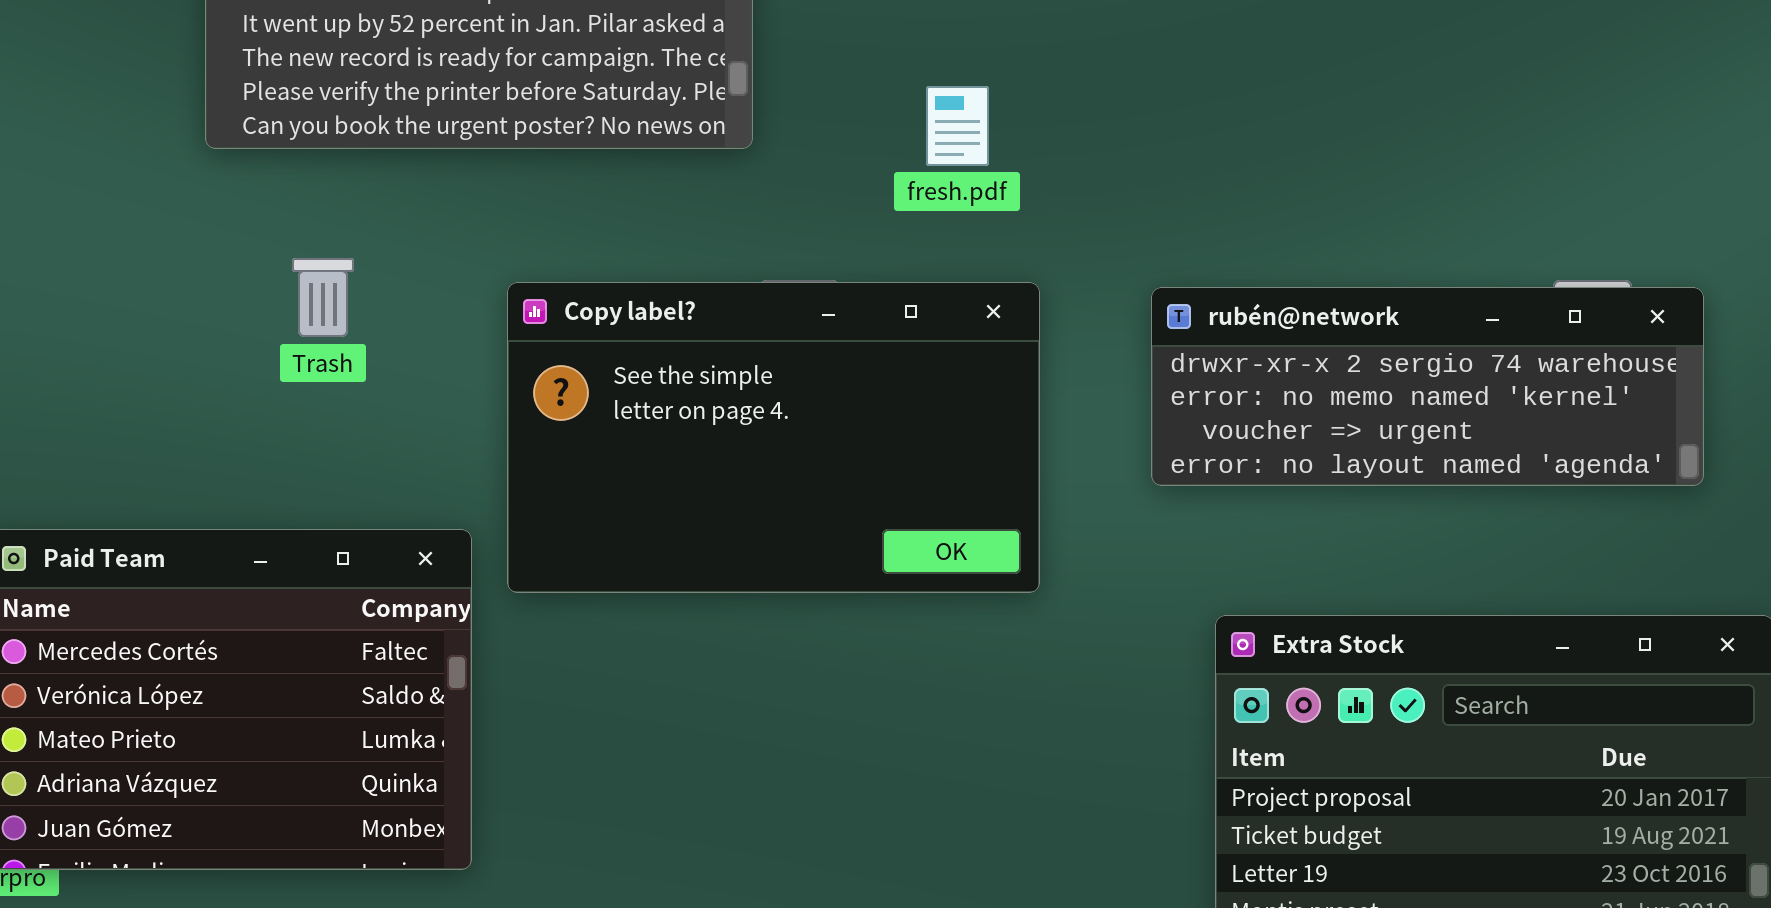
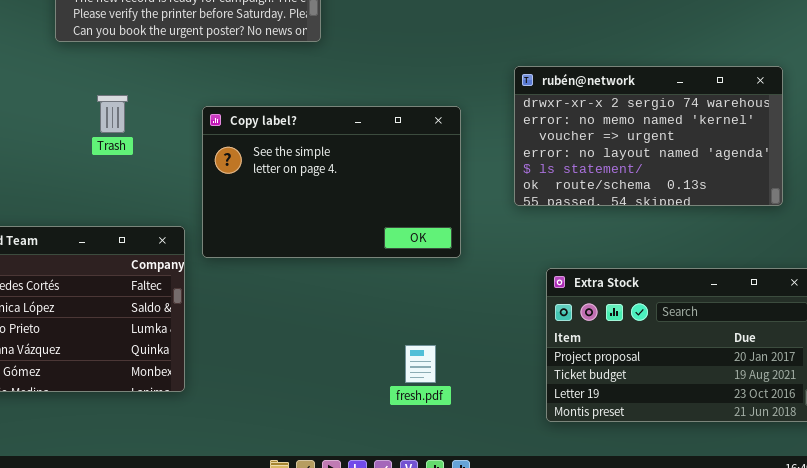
fresh.pdf: [926,86,989,166] -> [405,345,436,383], moved
rubén@network: [1151,287,1704,486] -> [514,66,783,206], resized

